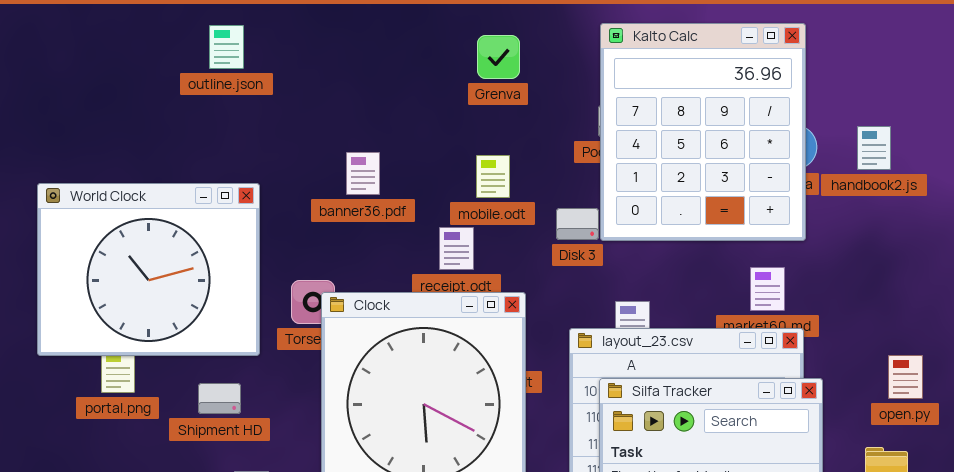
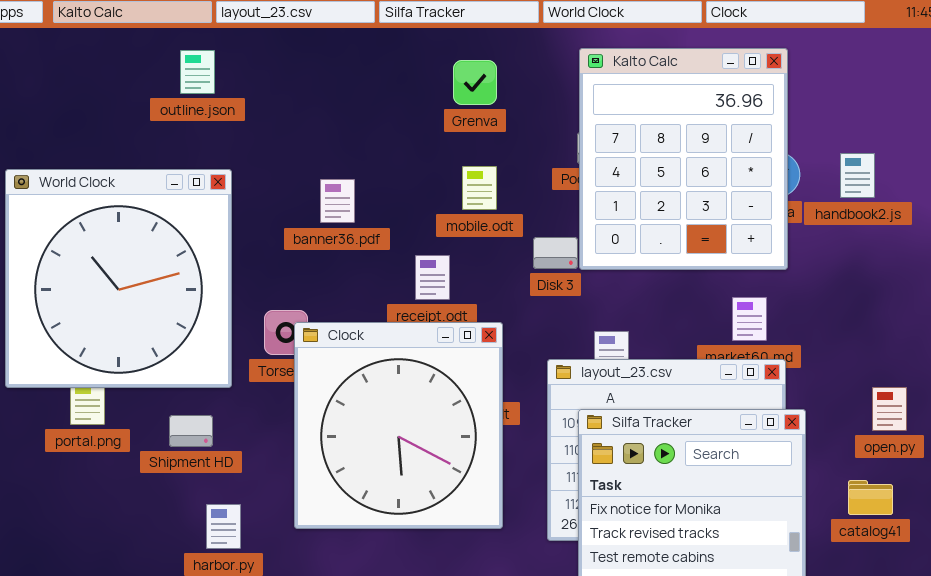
mobile.odt: [476,155,510,198] -> [462,166,497,210], moved
World Clock: [37,183,260,356] -> [5,169,232,388], resized

